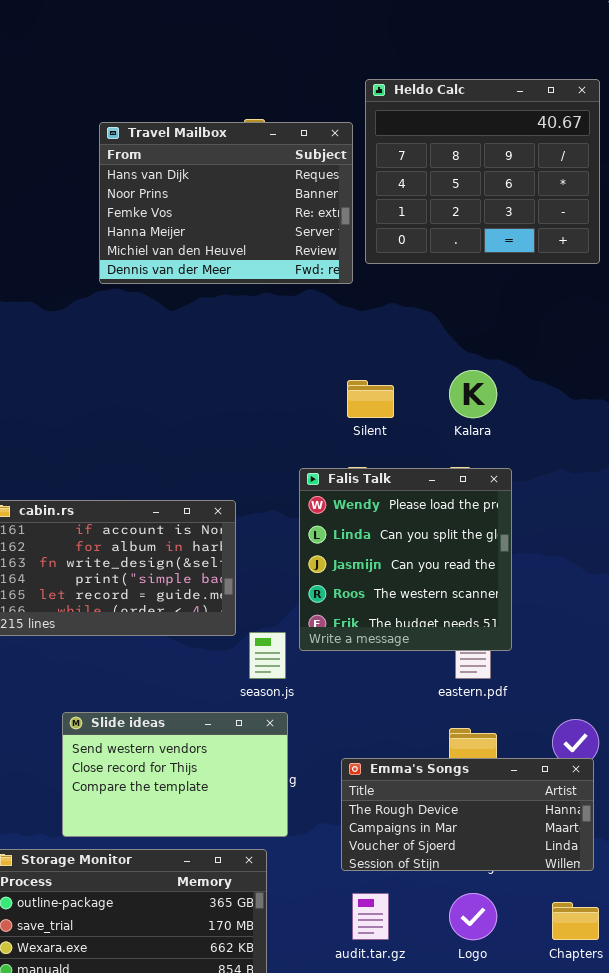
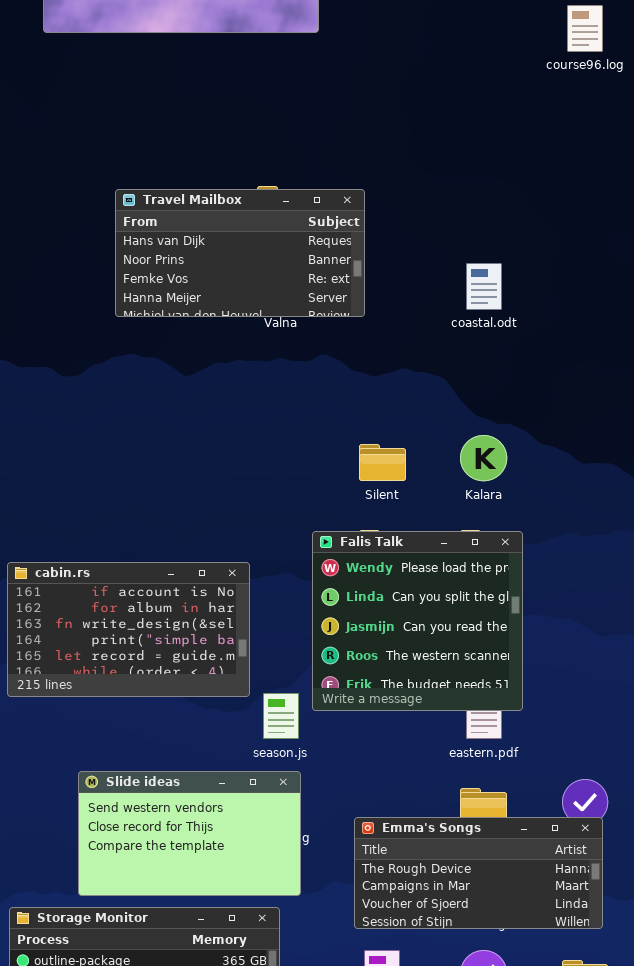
Heldo Calc: [365,79,600,264] -> none, closed
Travel Mailbox: [99,122,353,284] -> [115,189,365,317], resized

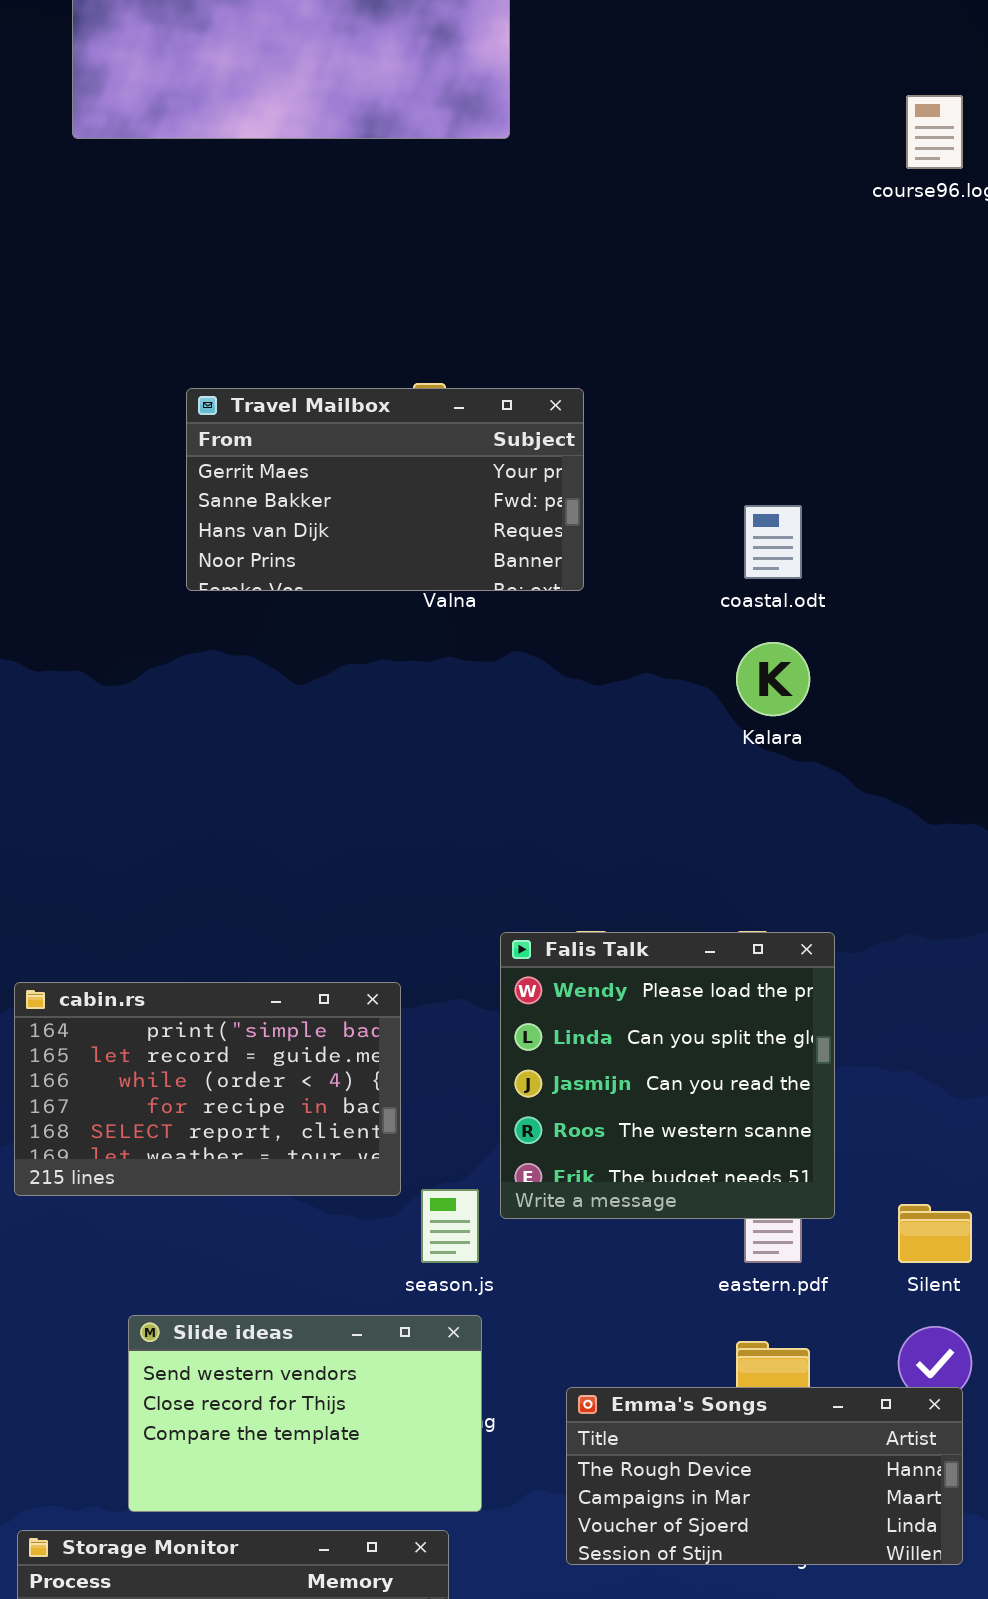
Travel Mailbox: [115,189,365,317] -> [186,388,584,591], scrolled up 2 rows
Kalara: [460,435,507,481] -> [736,642,810,716], moved
Silent: [359,444,406,481] -> [898,1204,972,1263], moved
cabin.rs: [7,562,250,697] -> [14,982,401,1196], scrolled down 3 rows

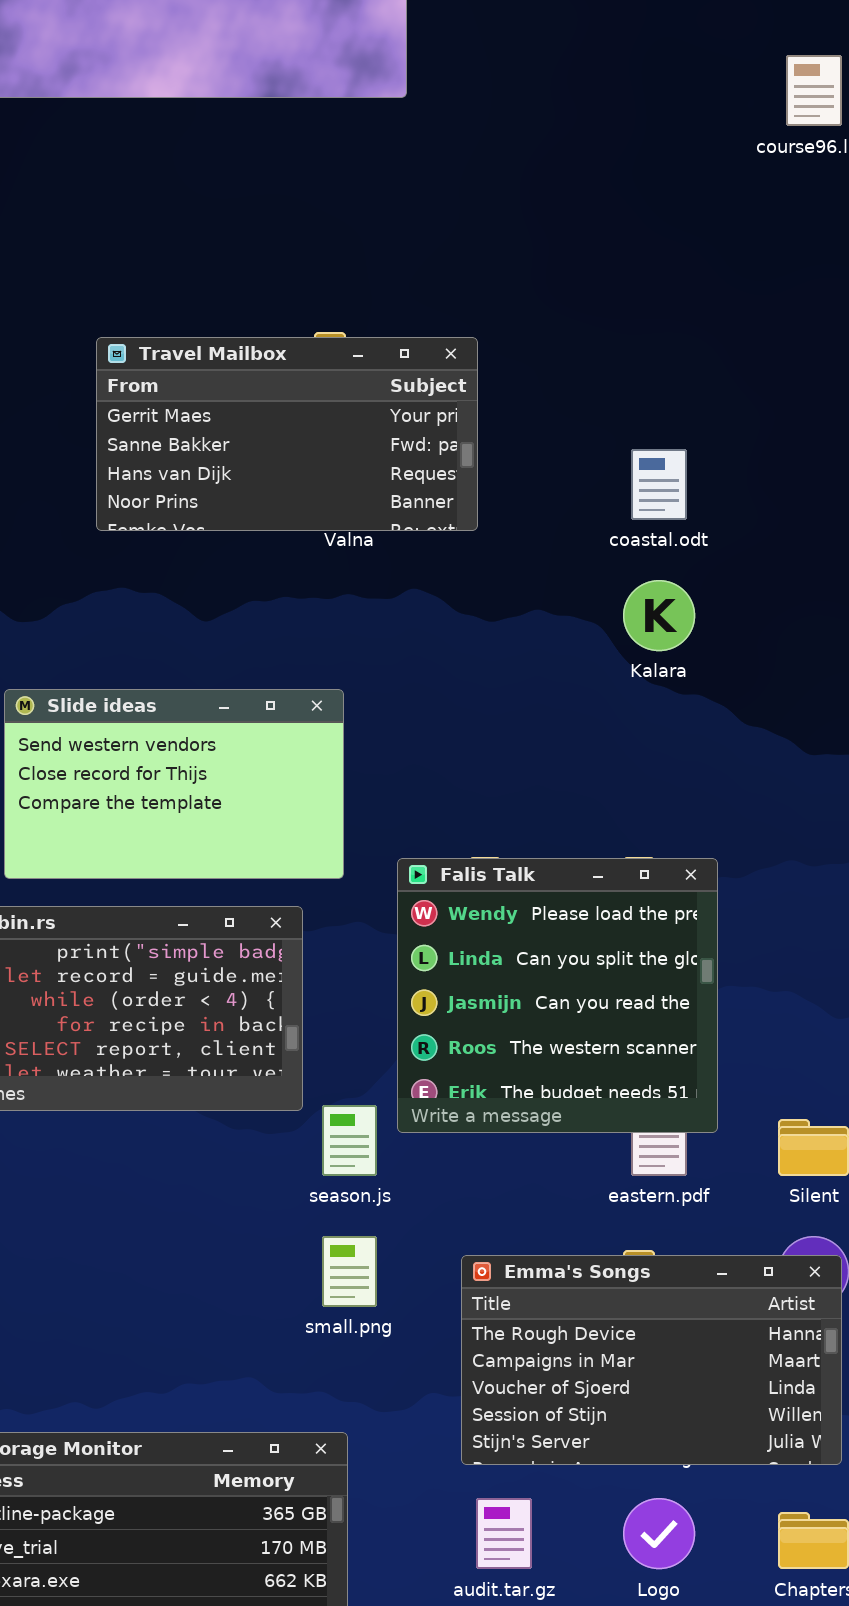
Slide ideas: [128,1315,482,1512] -> [4,689,344,879], moved
Emma's Songs: [566,1387,963,1565] -> [461,1255,842,1465], resized

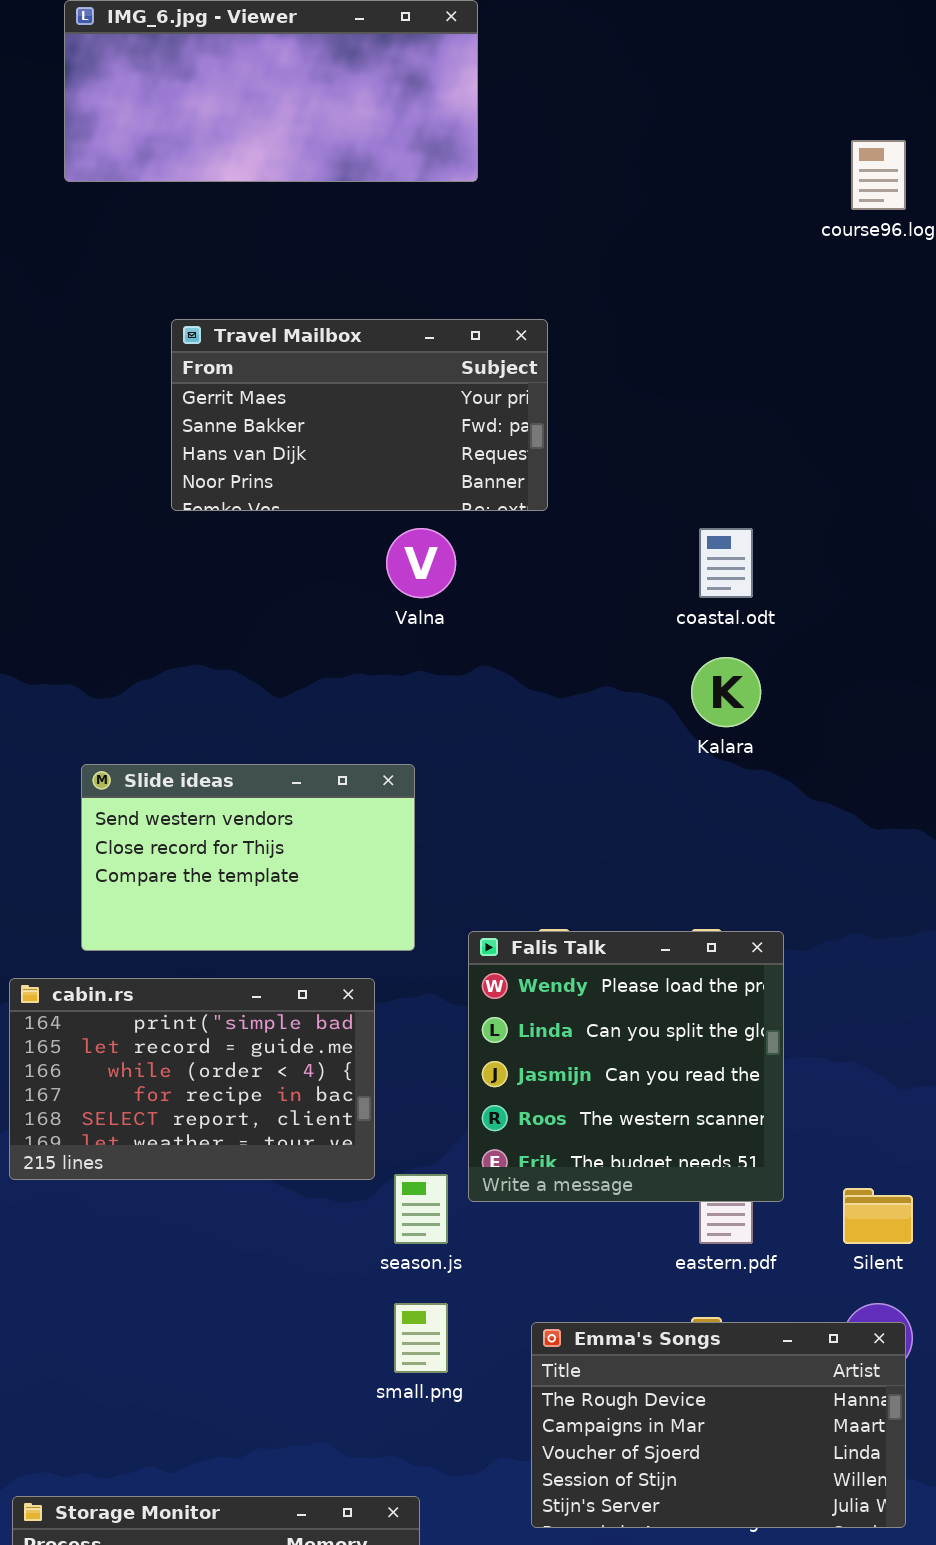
Travel Mailbox: [96,337,478,531] -> [171,319,548,511], moved

